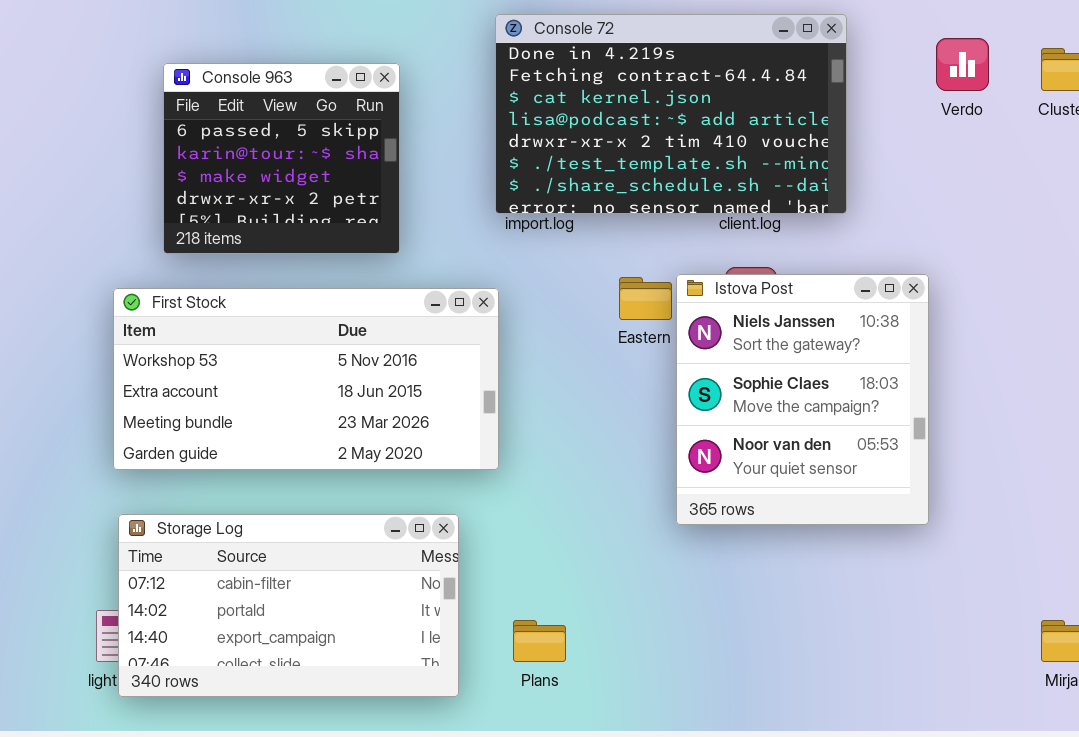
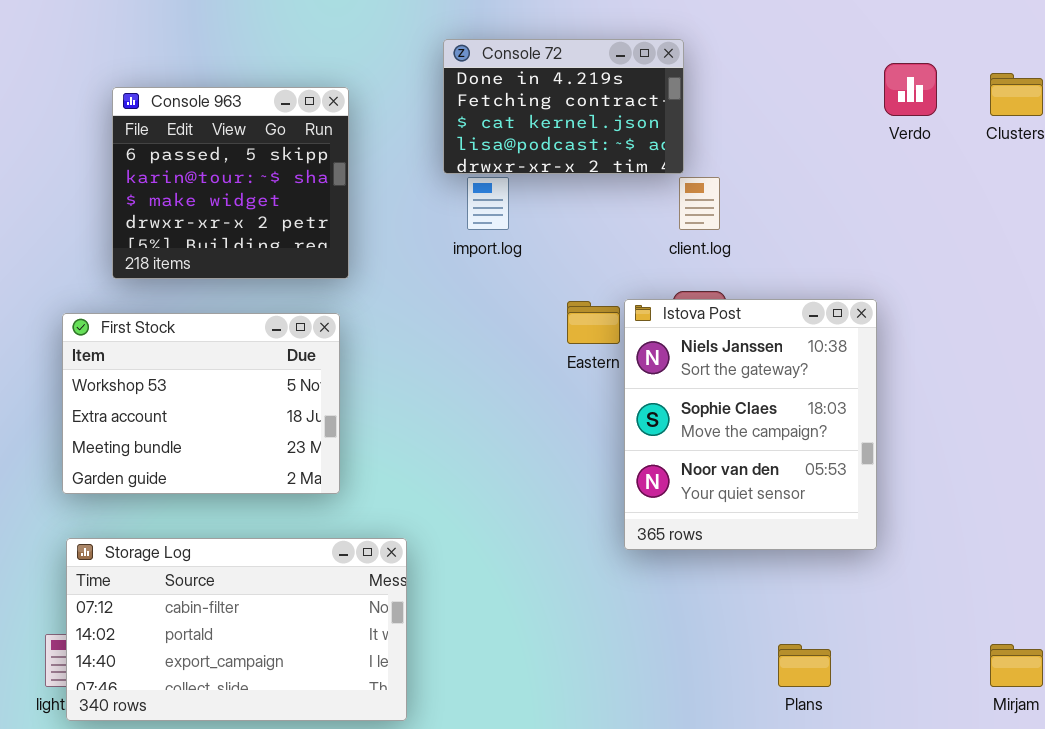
Console 72: [495,14,847,214] -> [443,39,684,174], resized
First Stock: [113,288,499,470] -> [62,313,340,494], resized
Plans: [513,620,566,662] -> [778,644,831,687], moved

